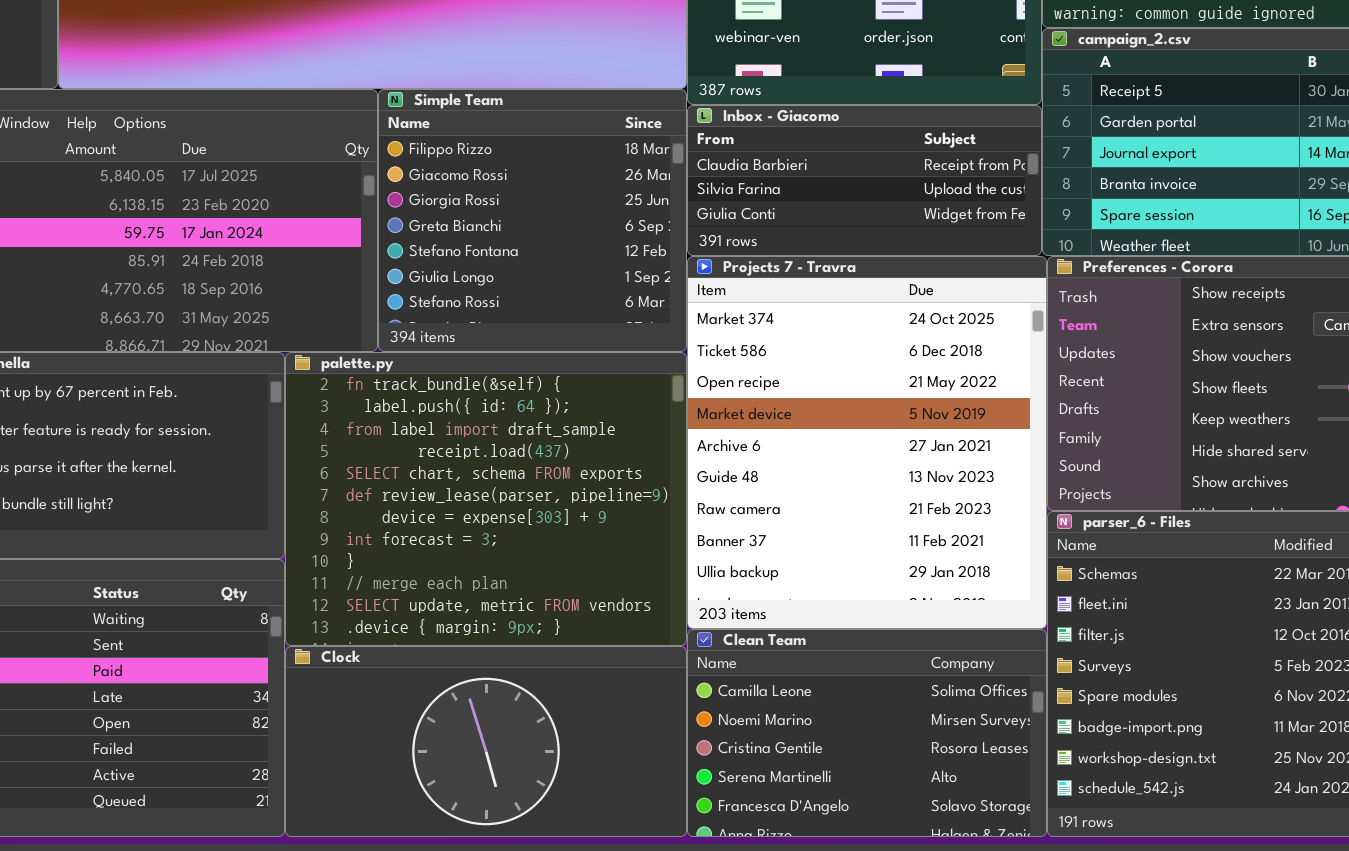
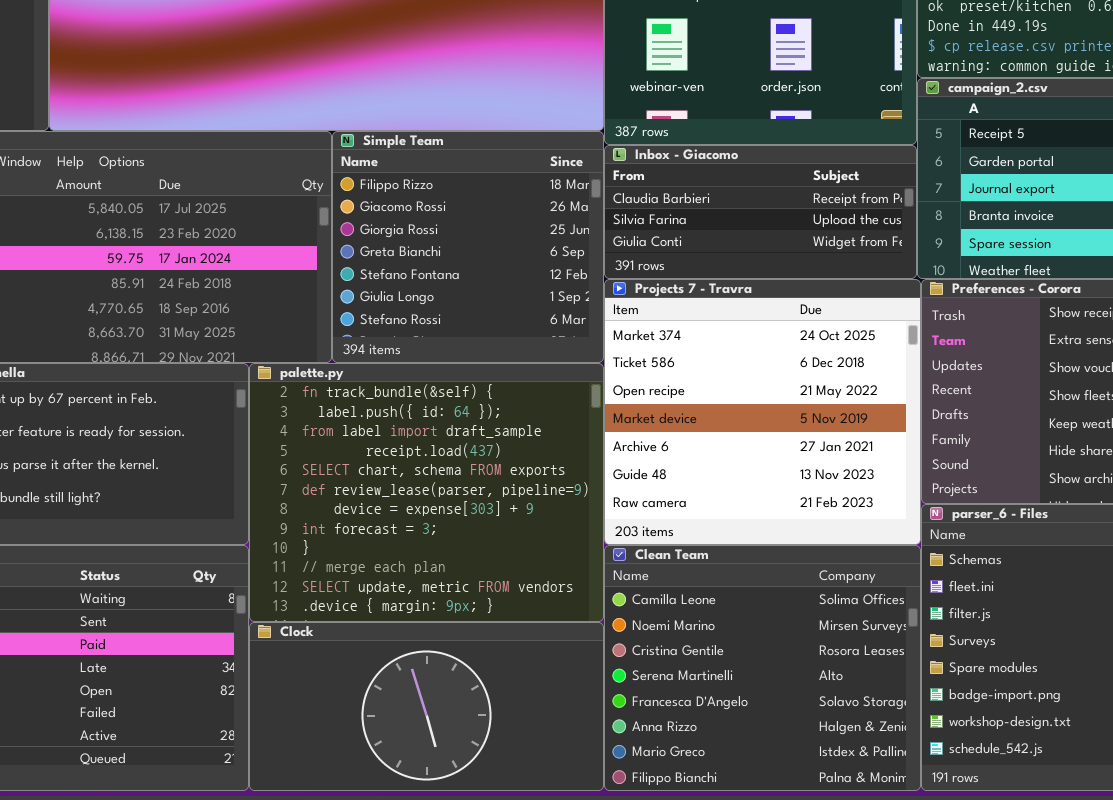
Projects 7 - Travra: [687,256,1047,629] -> [604,279,921,545], resized
Clean Team: [687,629,1047,837] -> [604,545,921,791], resized

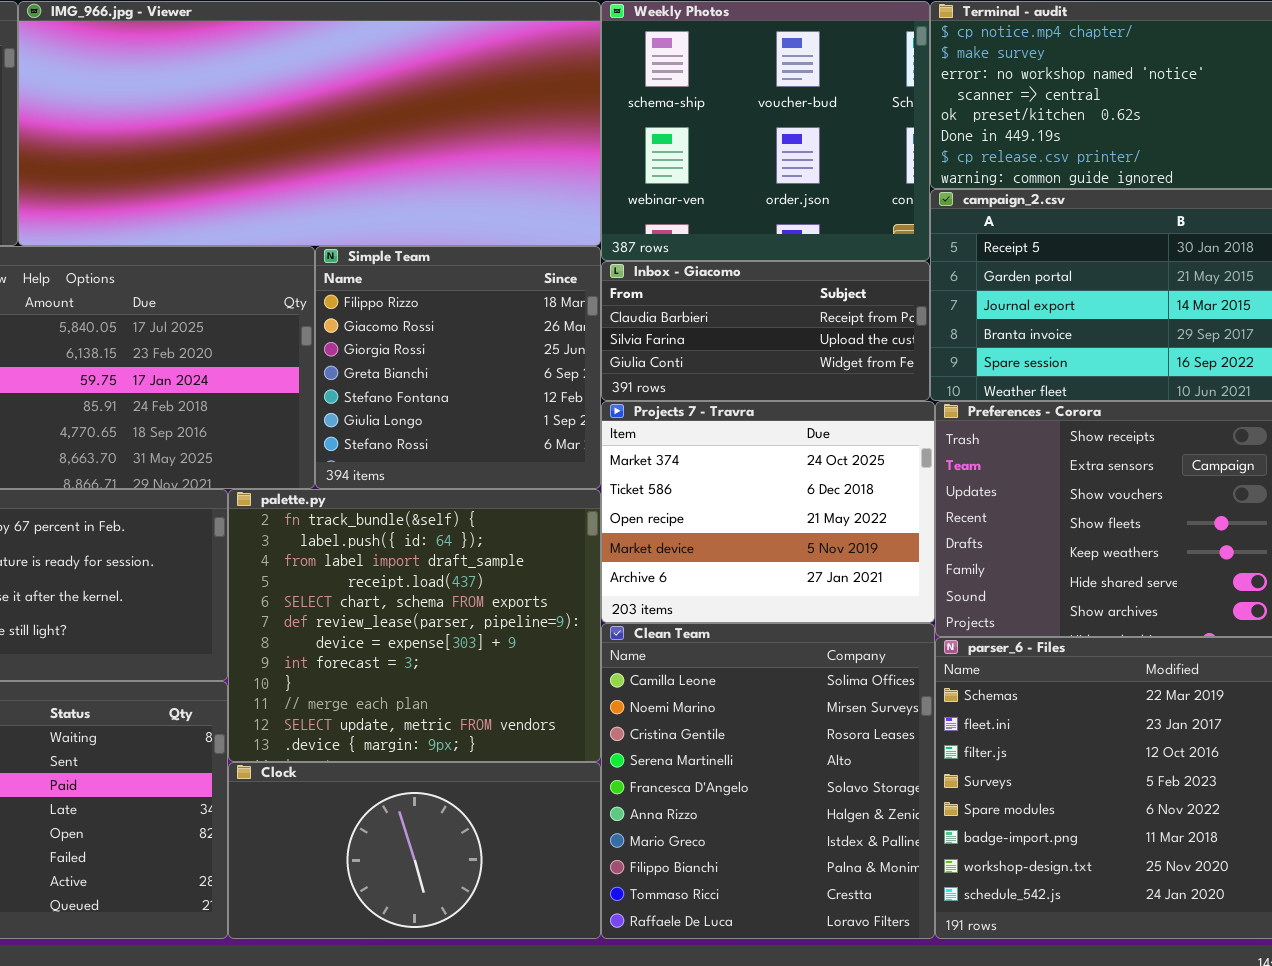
Projects 7 - Travra: [604,279,921,545] -> [601,401,935,623], resized
Clean Team: [604,545,921,791] -> [601,623,935,939], resized

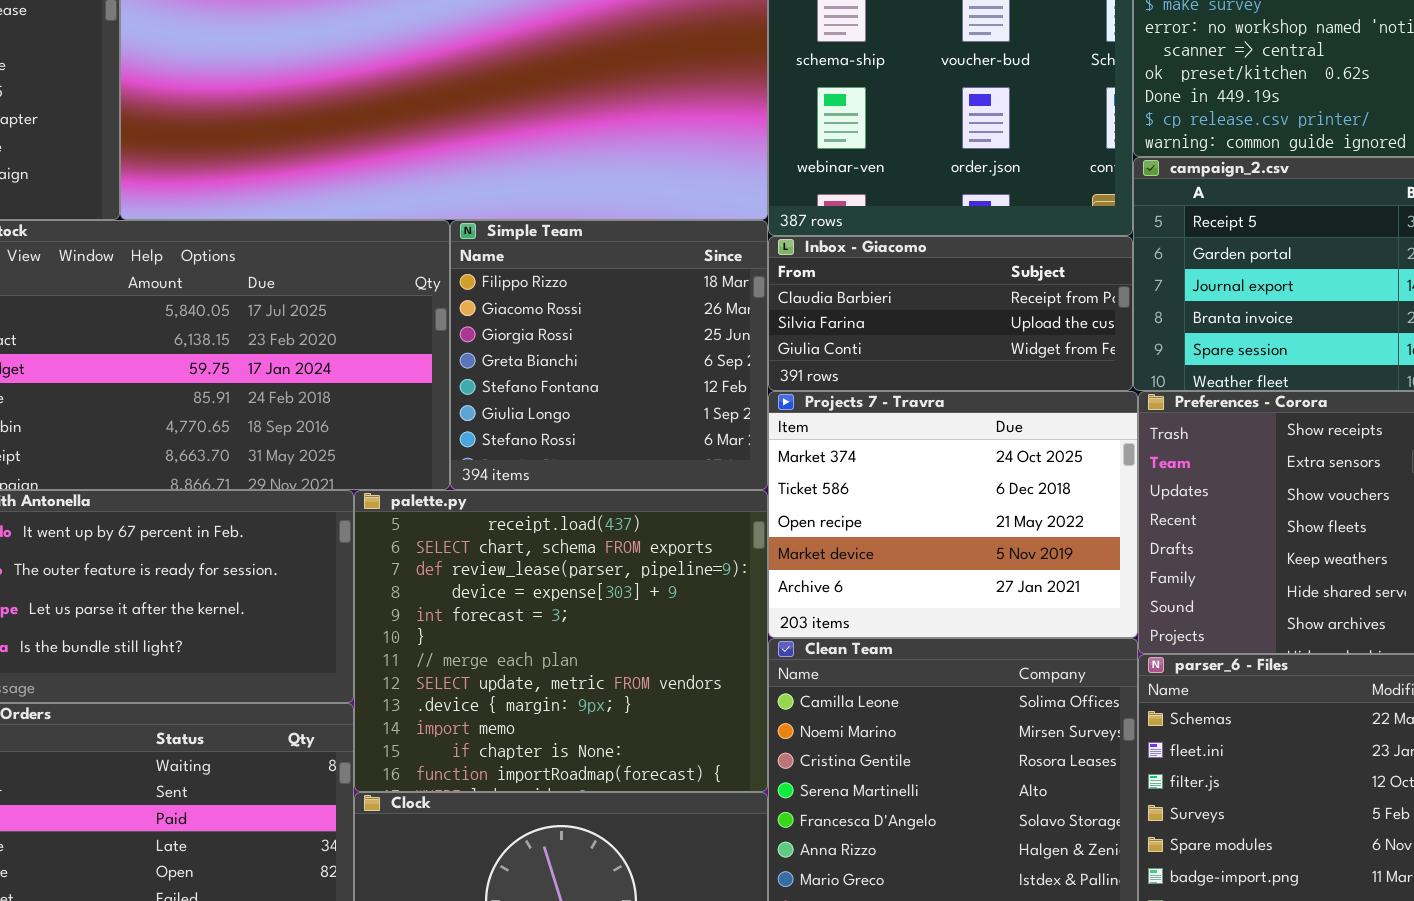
palette.py: [228,489,601,762] -> [354,490,768,792], scrolled down 3 rows

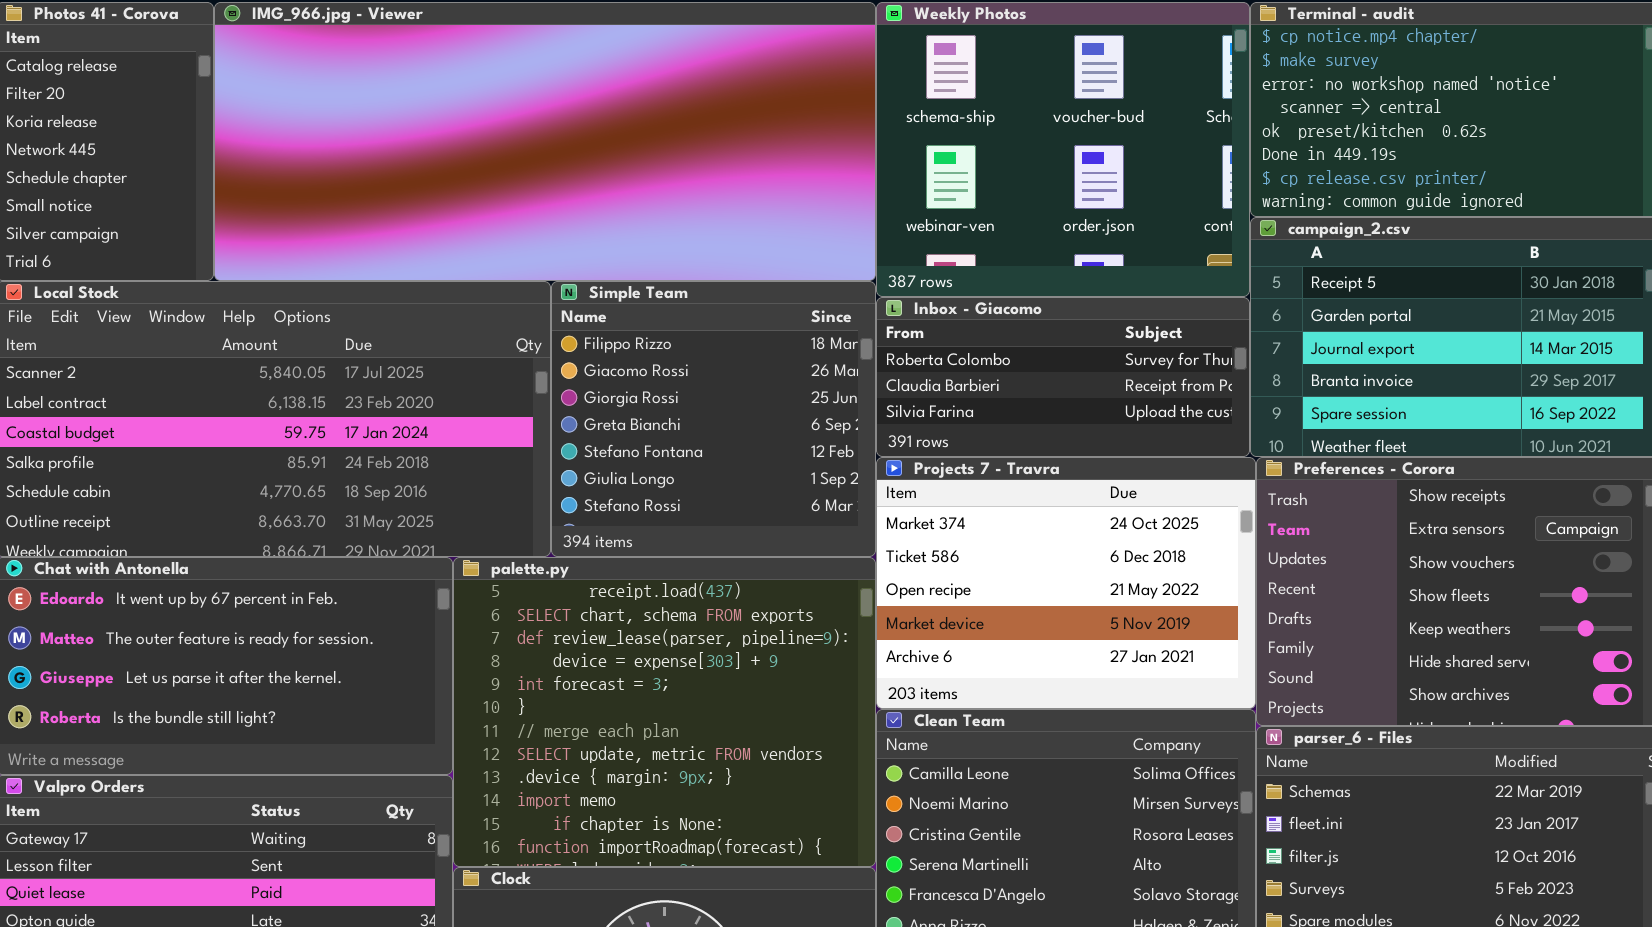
Inbox - Giacomo: [768,236,1133,391] -> [876,297,1250,457], scrolled up 1 row

